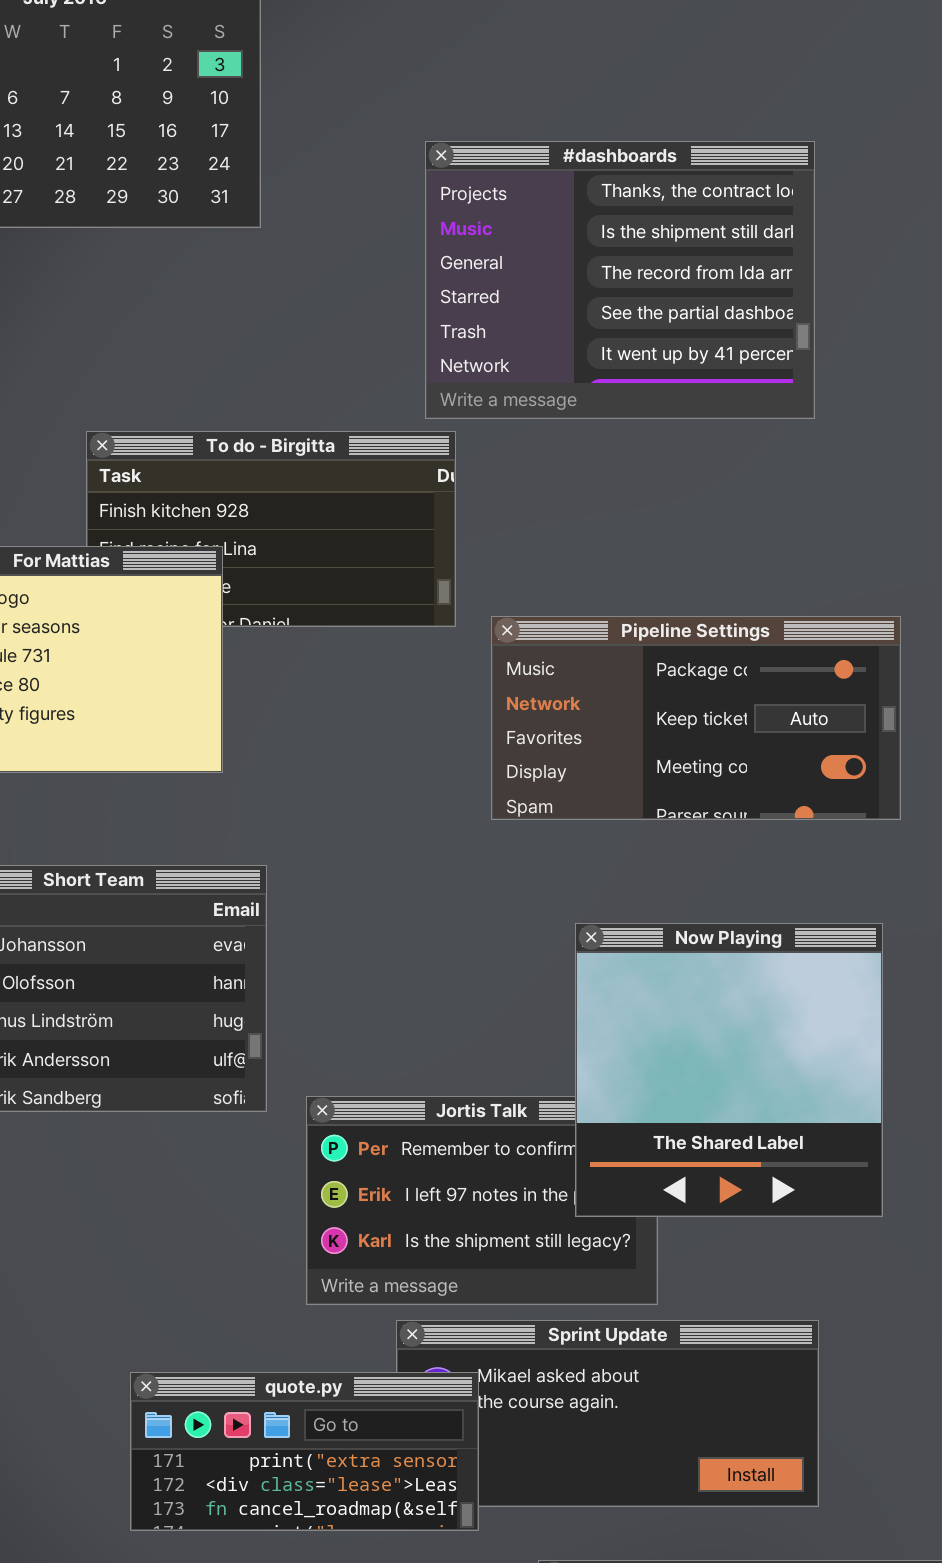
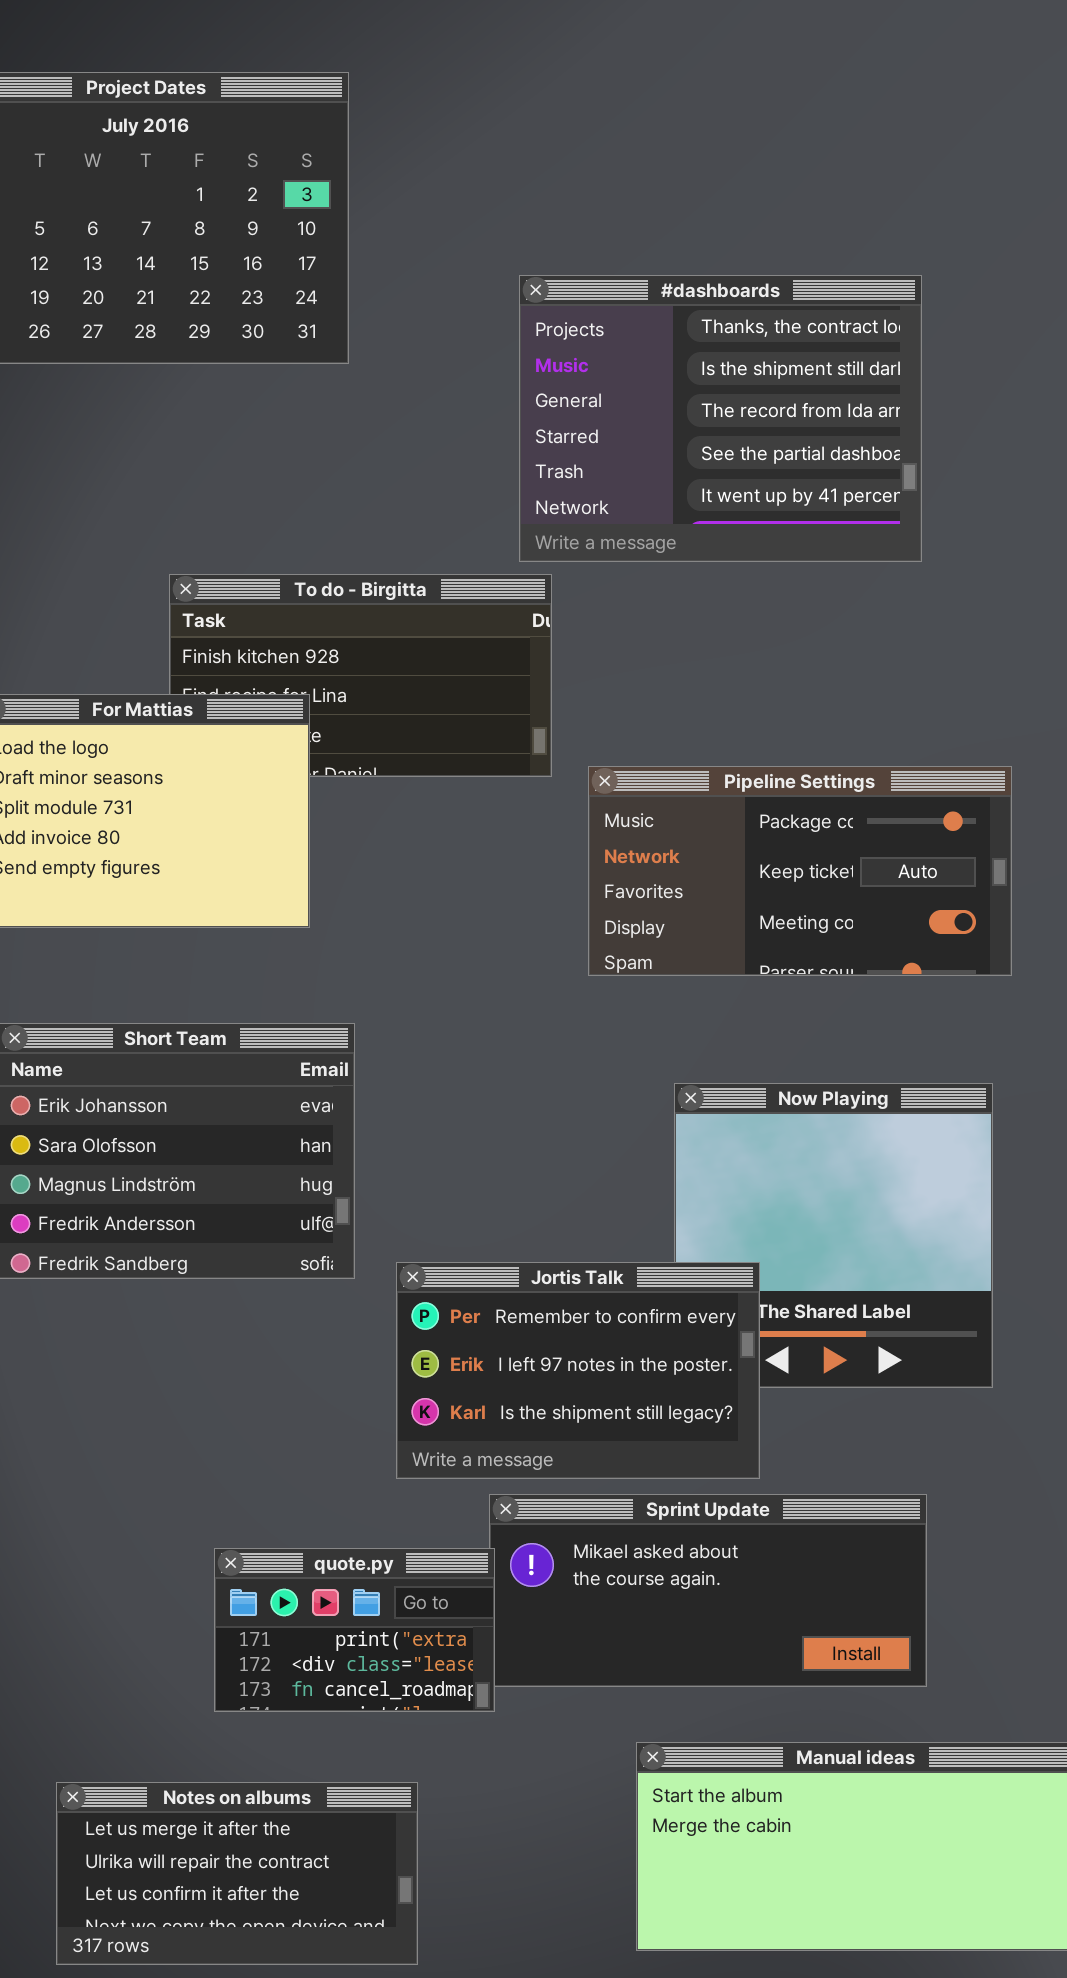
Jortis Talk: [306,1096,658,1305] -> [396,1262,760,1479], raised
quote.py: [130,1372,479,1531] -> [214,1548,495,1712], resized

